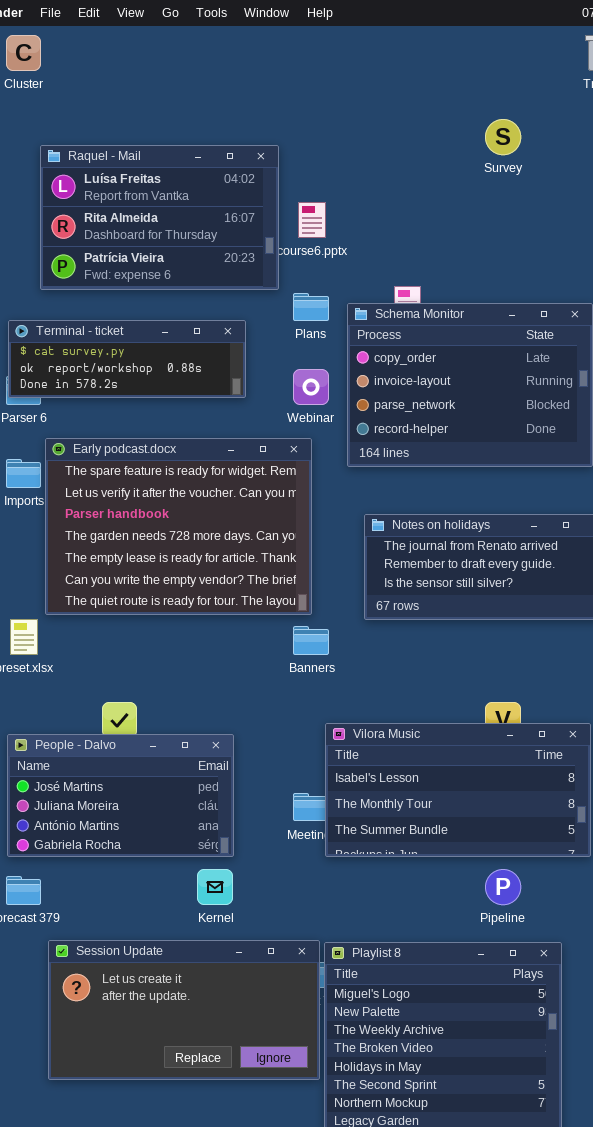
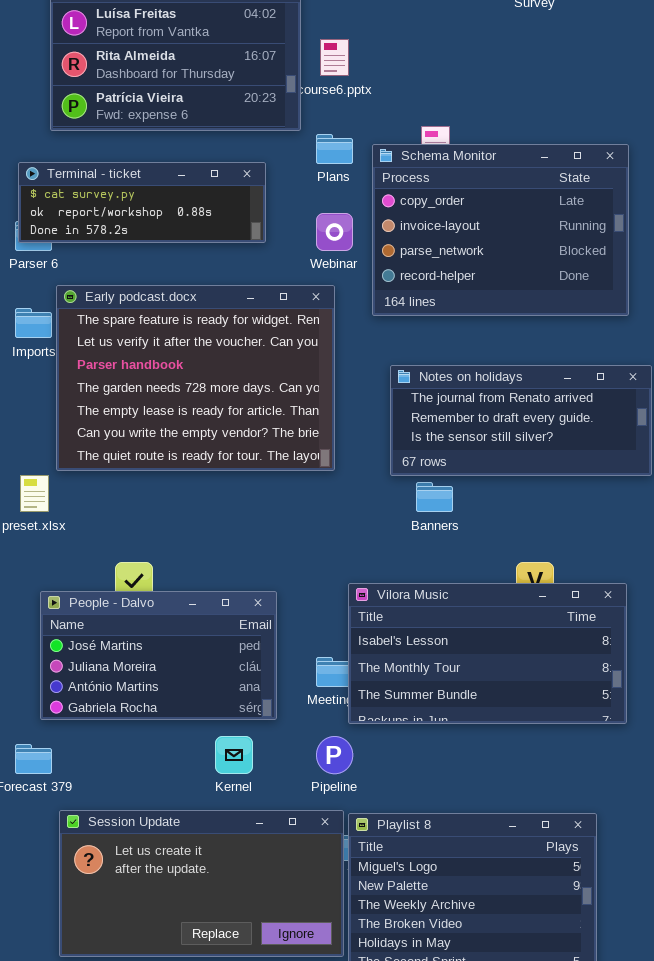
Banners: [293,626,329,655] -> [416,482,453,512], moved
People - Dalvo: [7,734,234,857] -> [40,591,277,720], moved
Pipeline: [485,869,521,905] -> [316,736,353,774], moved

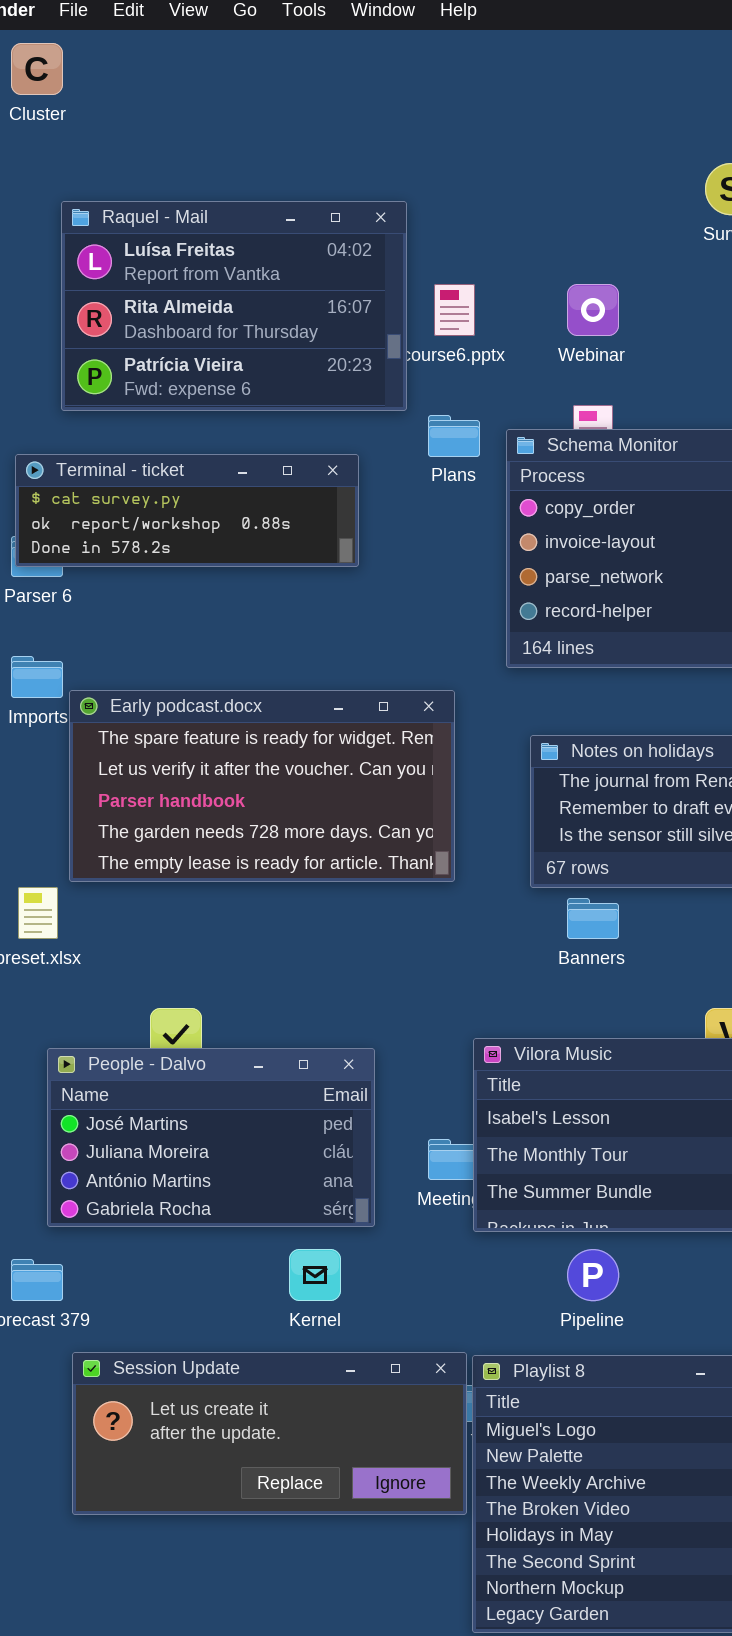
Webinar: [316,213,353,251] -> [567,284,619,336], moved
Early podcast.docx: [56,285,335,471] -> [69,690,455,882], resized
Pipeline: [316,736,353,774] -> [567,1249,619,1301], moved
Session Update: [59,810,344,957] -> [72,1352,467,1515], resized

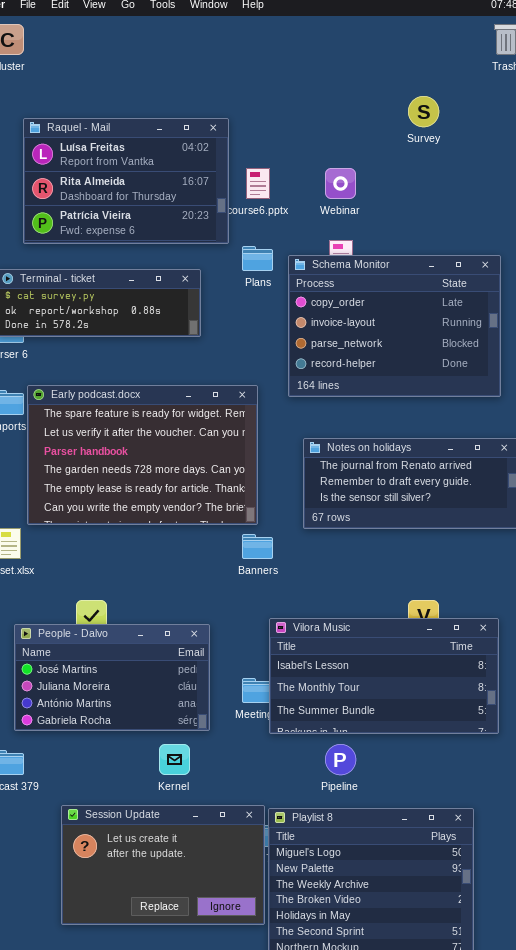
Early podcast.docx: [69,690,455,882] -> [27,385,258,525], resized
Banners: [567,898,619,939] -> [242,534,273,559], moved
Session Update: [72,1352,467,1515] -> [61,805,265,925], resized

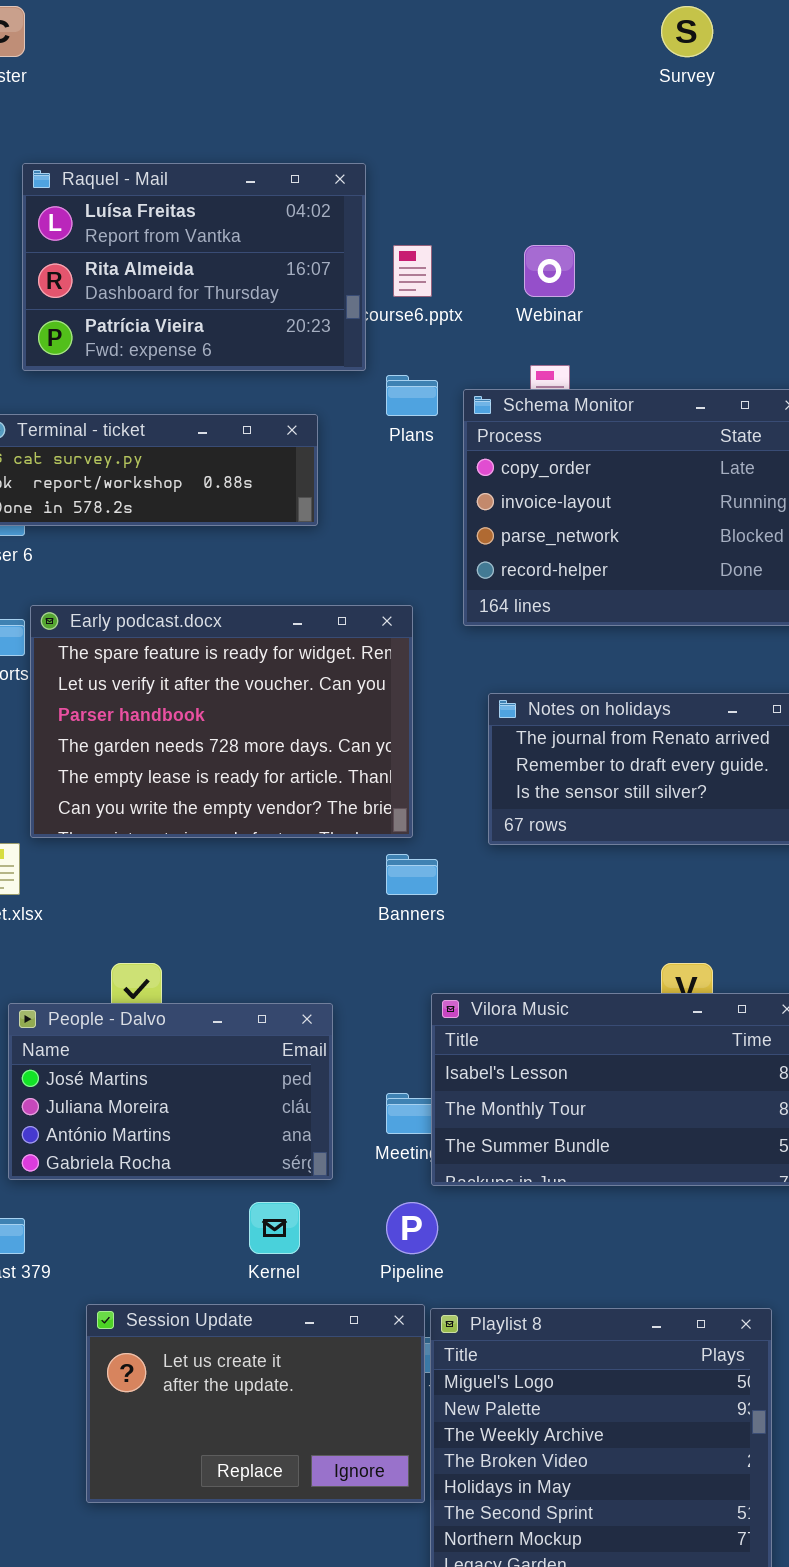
Survey: [408,96,439,127] -> [661,6,713,57], moved
Pipeline: [325,744,356,775] -> [386,1202,438,1254], moved

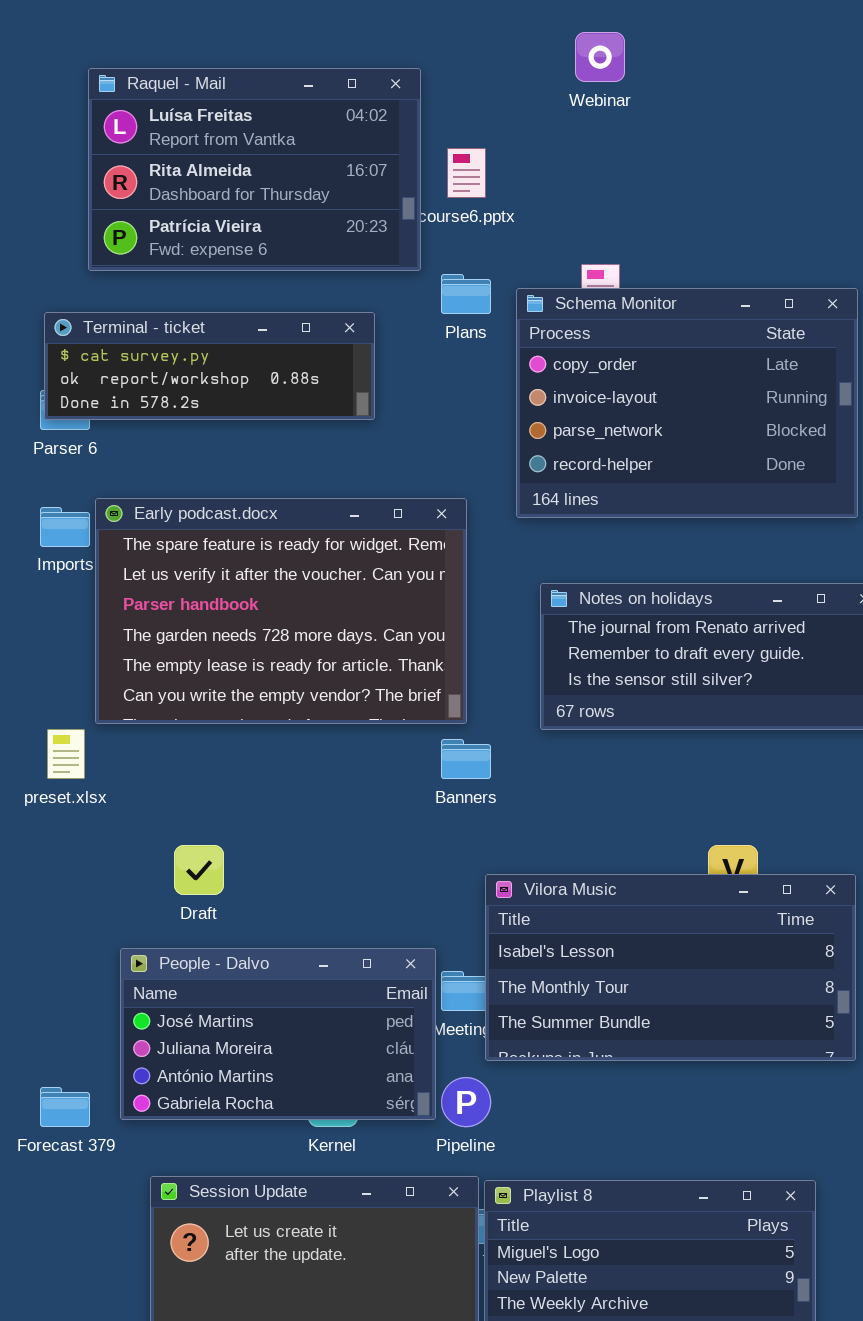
Webinar: [524,245,575,297] -> [575,32,625,82], moved
People - Dalvo: [8,1003,333,1180] -> [120,948,436,1120], moved

